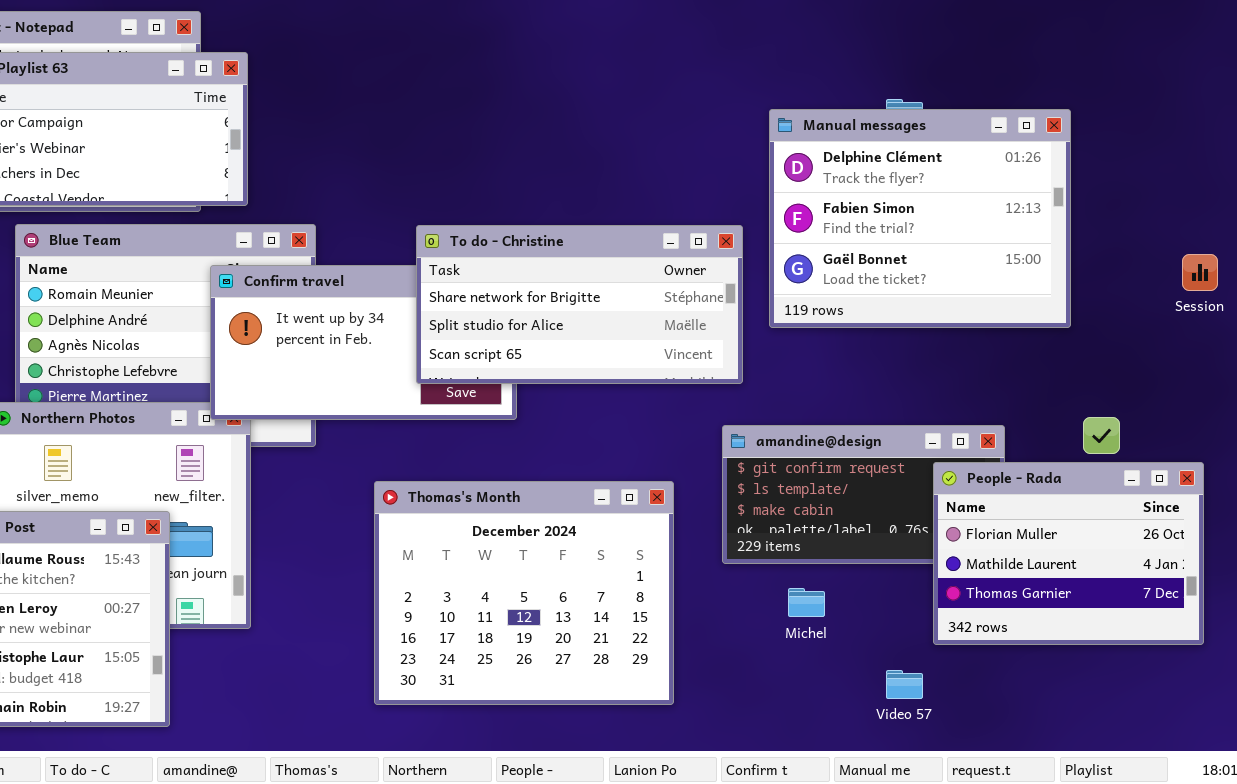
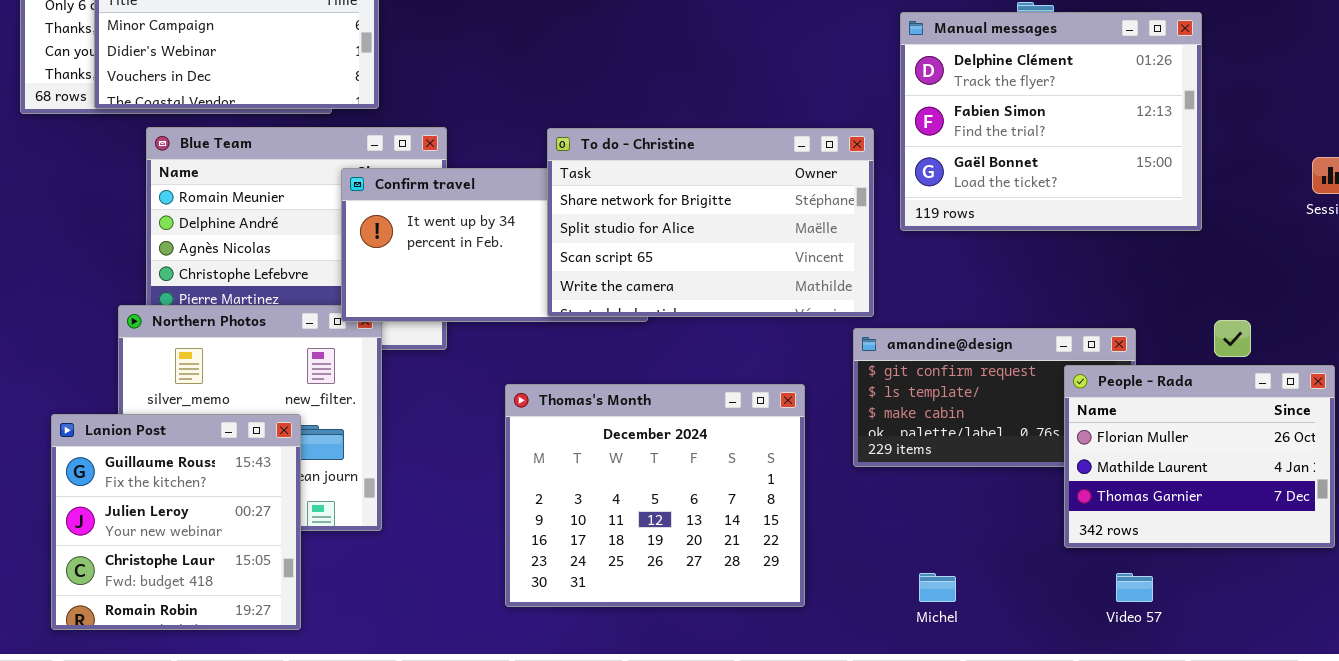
To do - Christine: [416,225,743,384] -> [547,128,874,317], resized
Michel: [788,588,825,617] -> [919,573,956,602], moved
Video 57: [886,670,923,699] -> [1116,573,1153,602], moved

